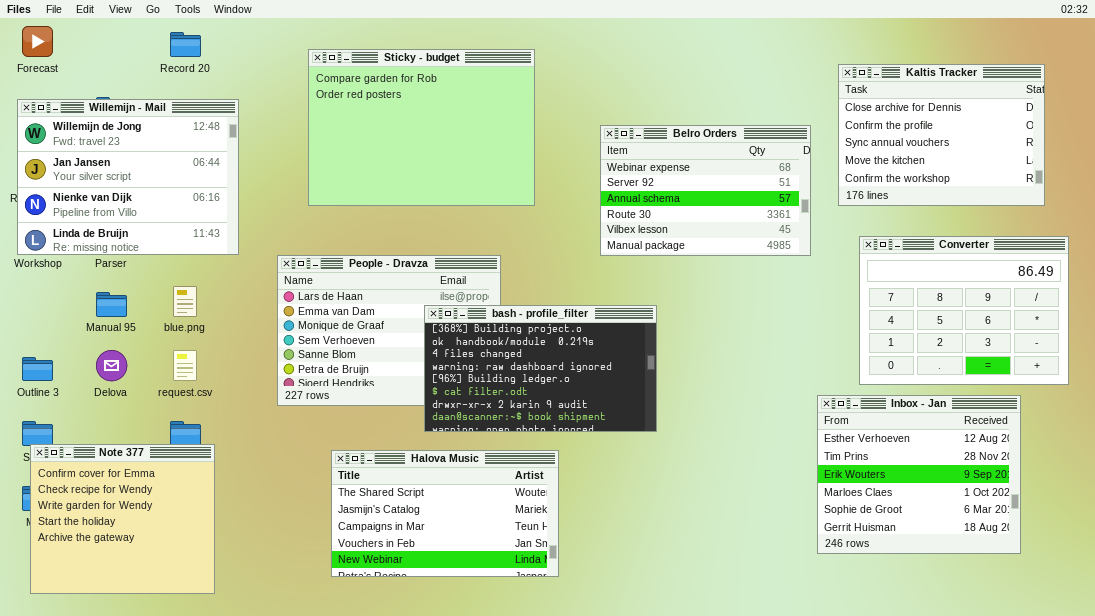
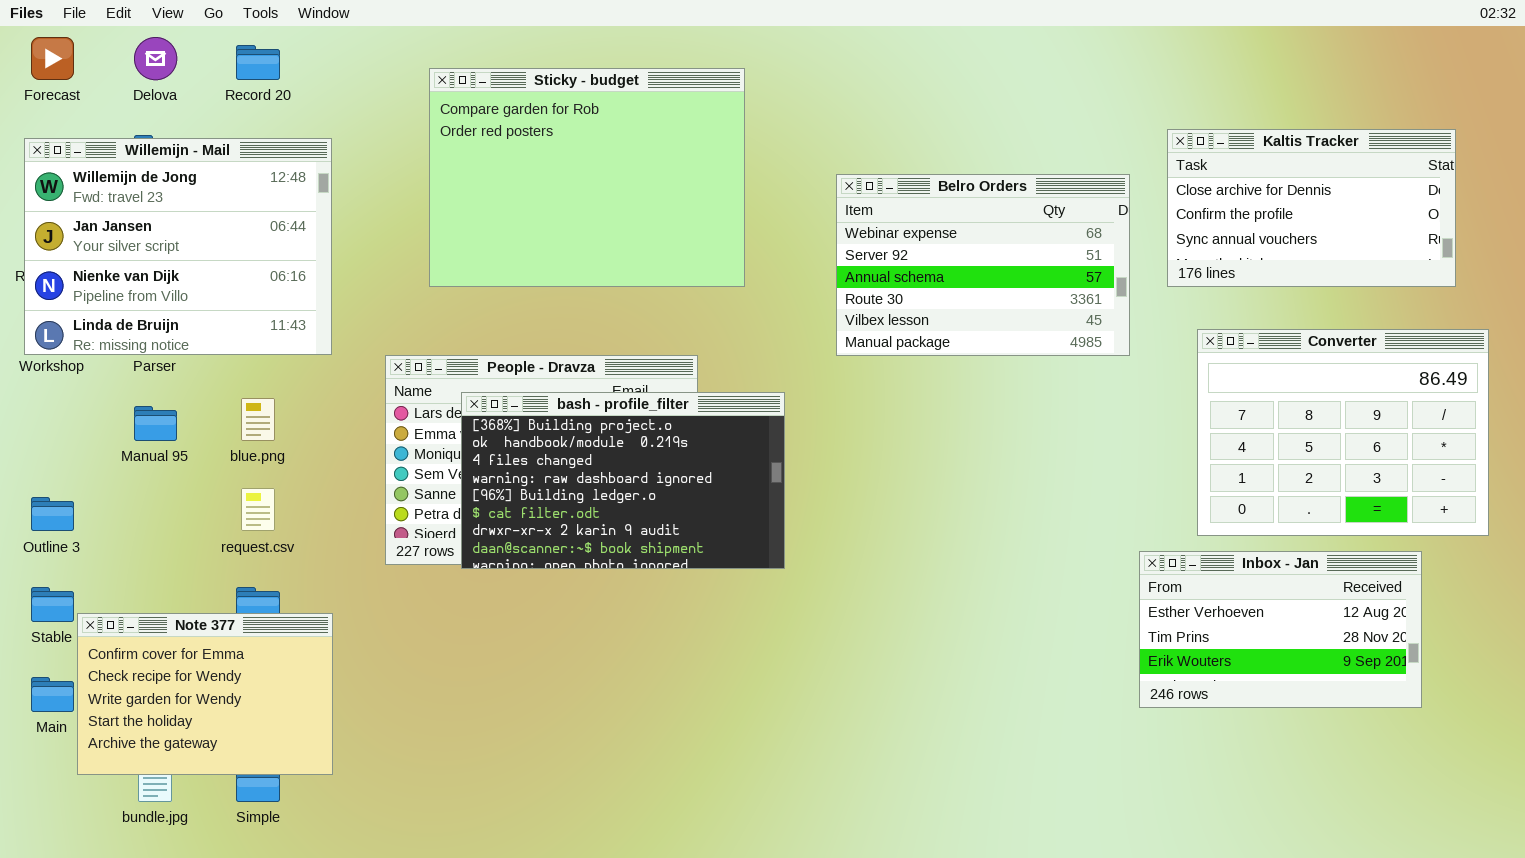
Kaltis Tracker: [838,64,1045,206] -> [1167,129,1456,287], resized
bash - profile_filter: [424,305,657,432] -> [461,392,785,569], moved
Delova: [96,350,127,381] -> [134,37,177,80], moved
Inbox - Jan: [817,395,1021,554] -> [1139,551,1422,708], resized
Note 377: [30,444,215,594] -> [77,613,333,775], moved, resized
Halova Music: [331,450,559,577] -> none, closed

